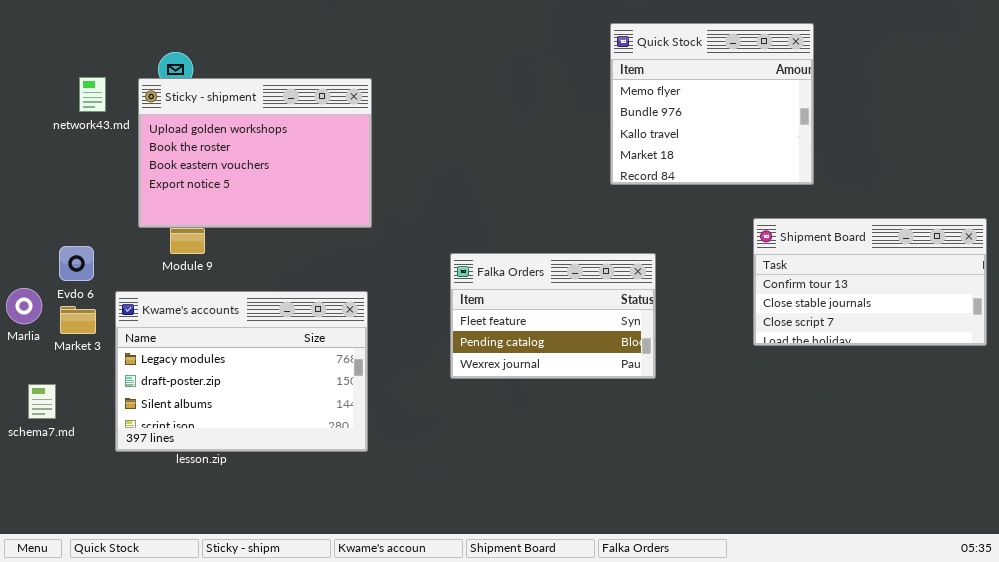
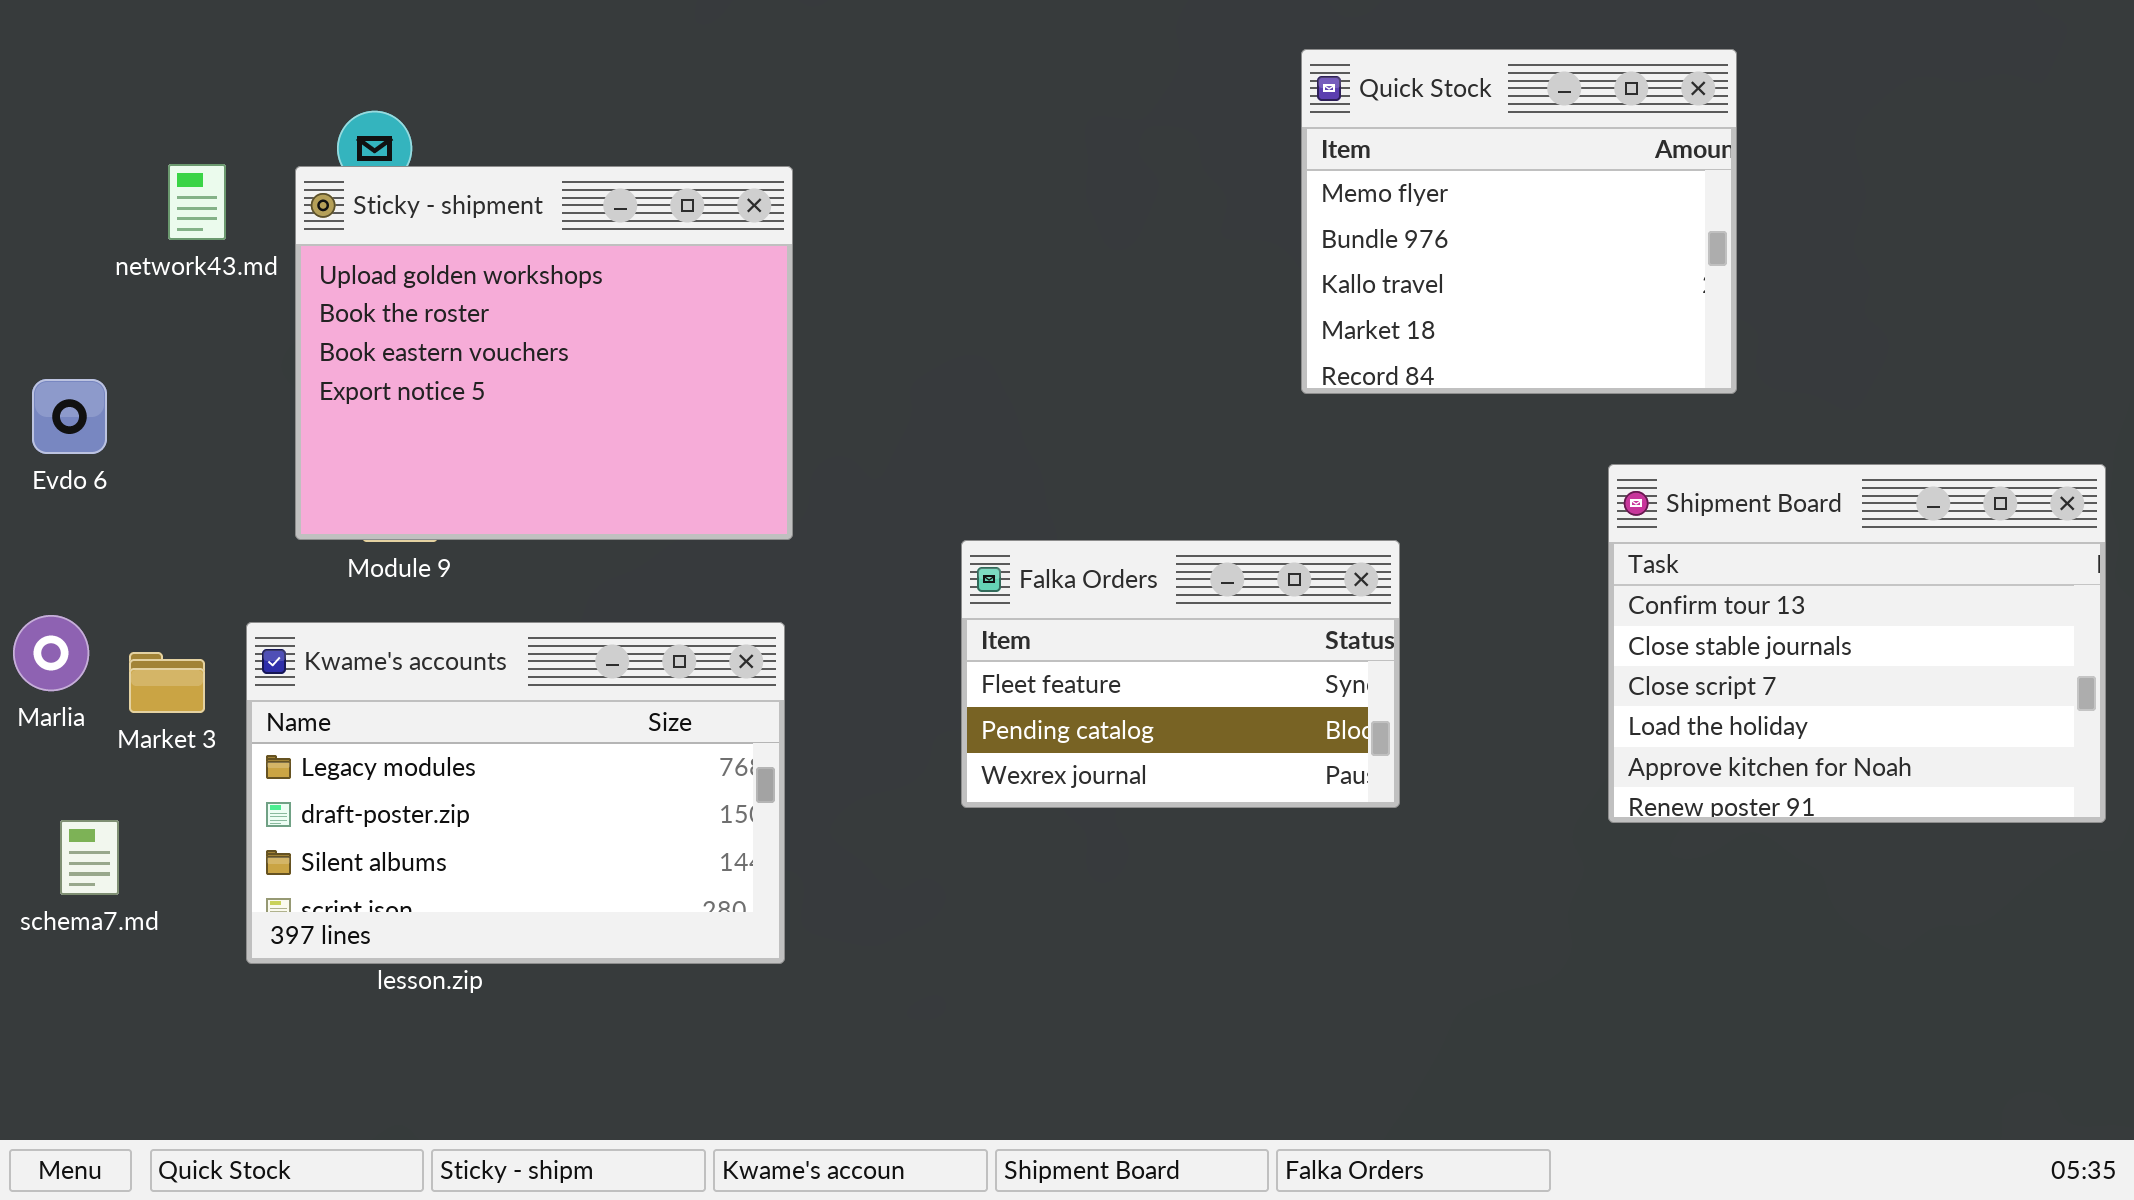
Sticky - shipment: [138,78,372,228] -> [295,166,793,540], resized
Shipment Board: [753,218,987,346] -> [1608,464,2106,823], resized
Evdo 6: [59,246,94,281] -> [32,379,107,454], moved

